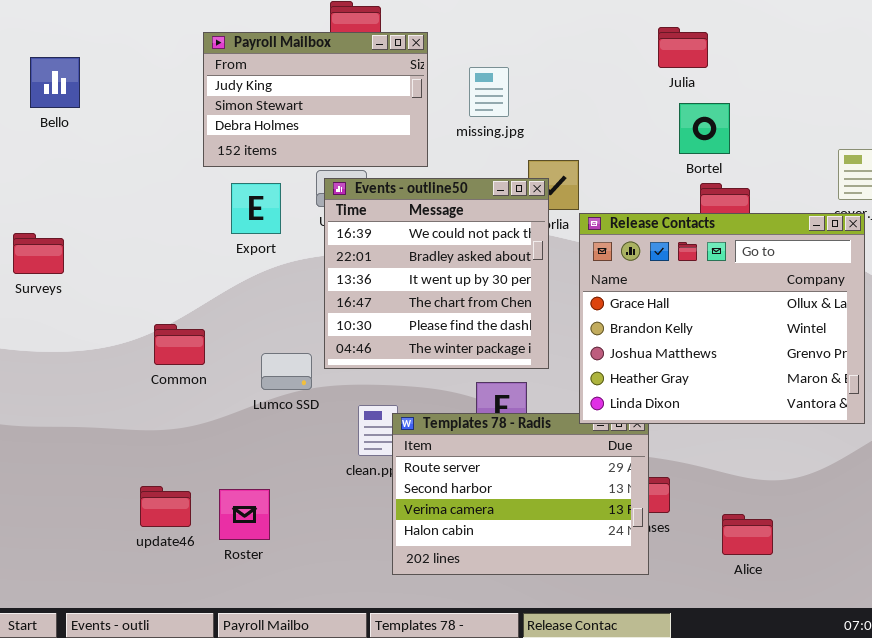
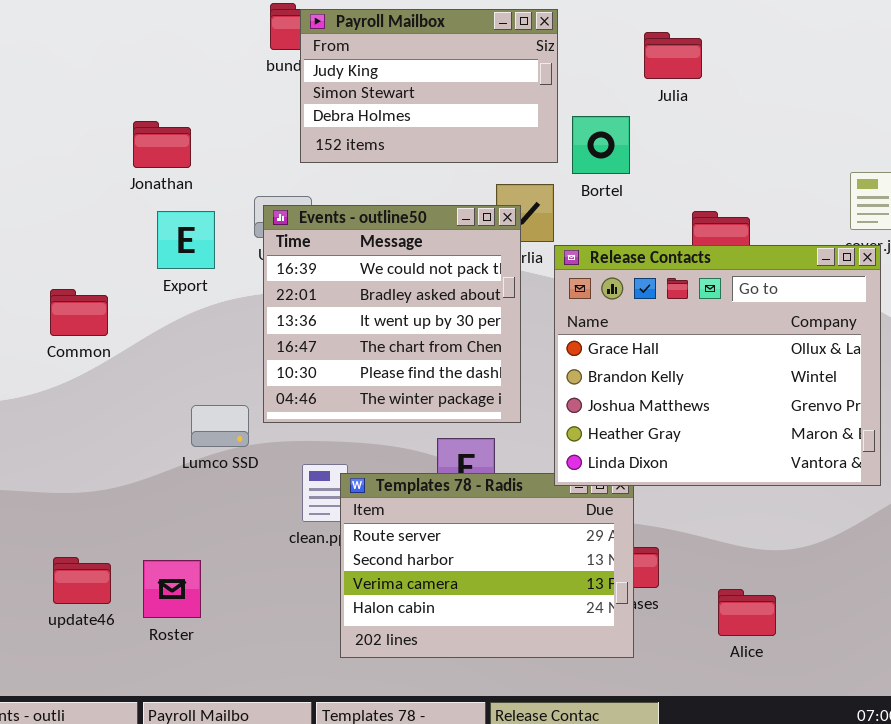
Payroll Mailbox: [203,32,428,167] -> [300,9,558,163], moved
Bortel: [679,103,730,154] -> [572,116,630,174], moved
Common: [154,324,205,365] -> [50,289,108,336], moved

